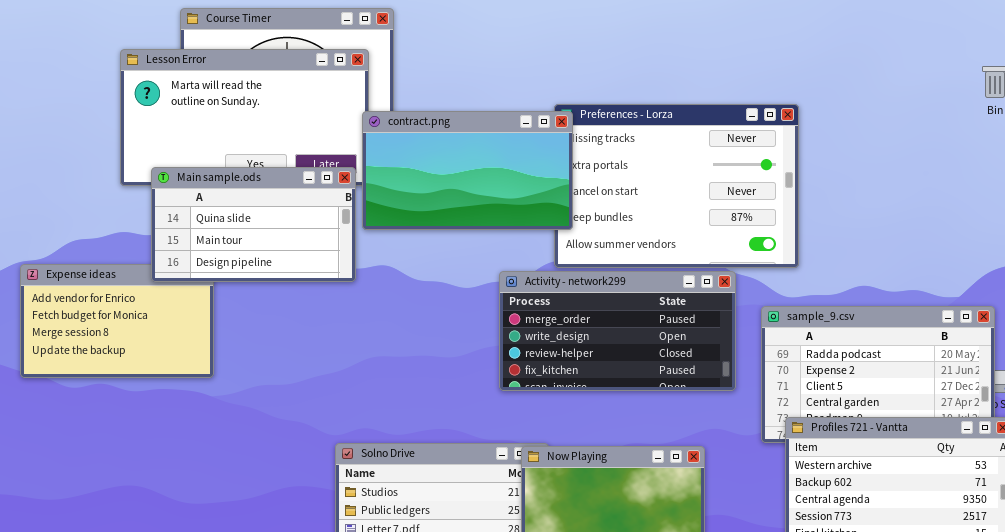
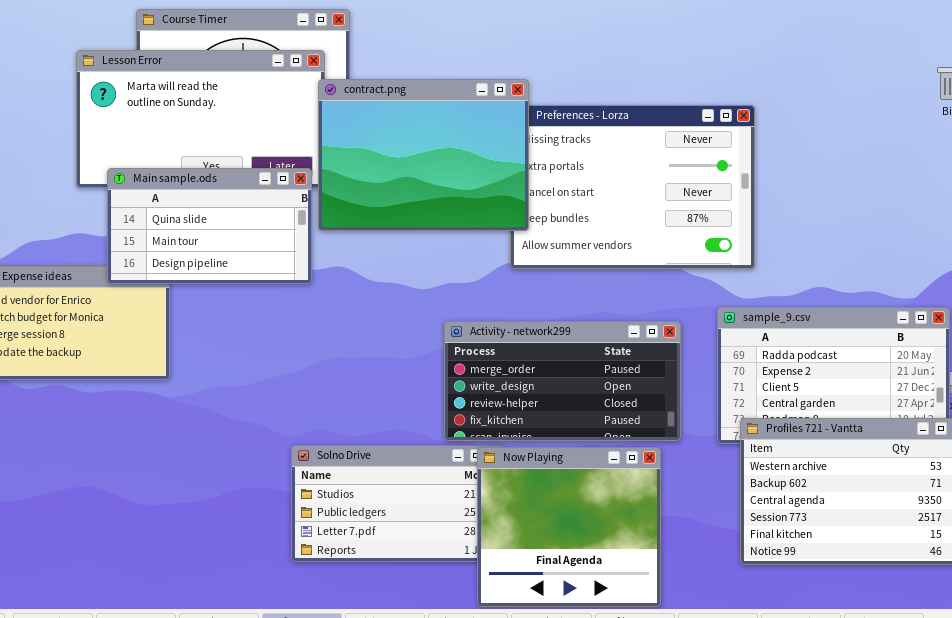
contract.png: [362,111,573,230] -> [318,79,529,231], resized
Activity - network299: [499,271,736,391] -> [444,321,681,441], moved

